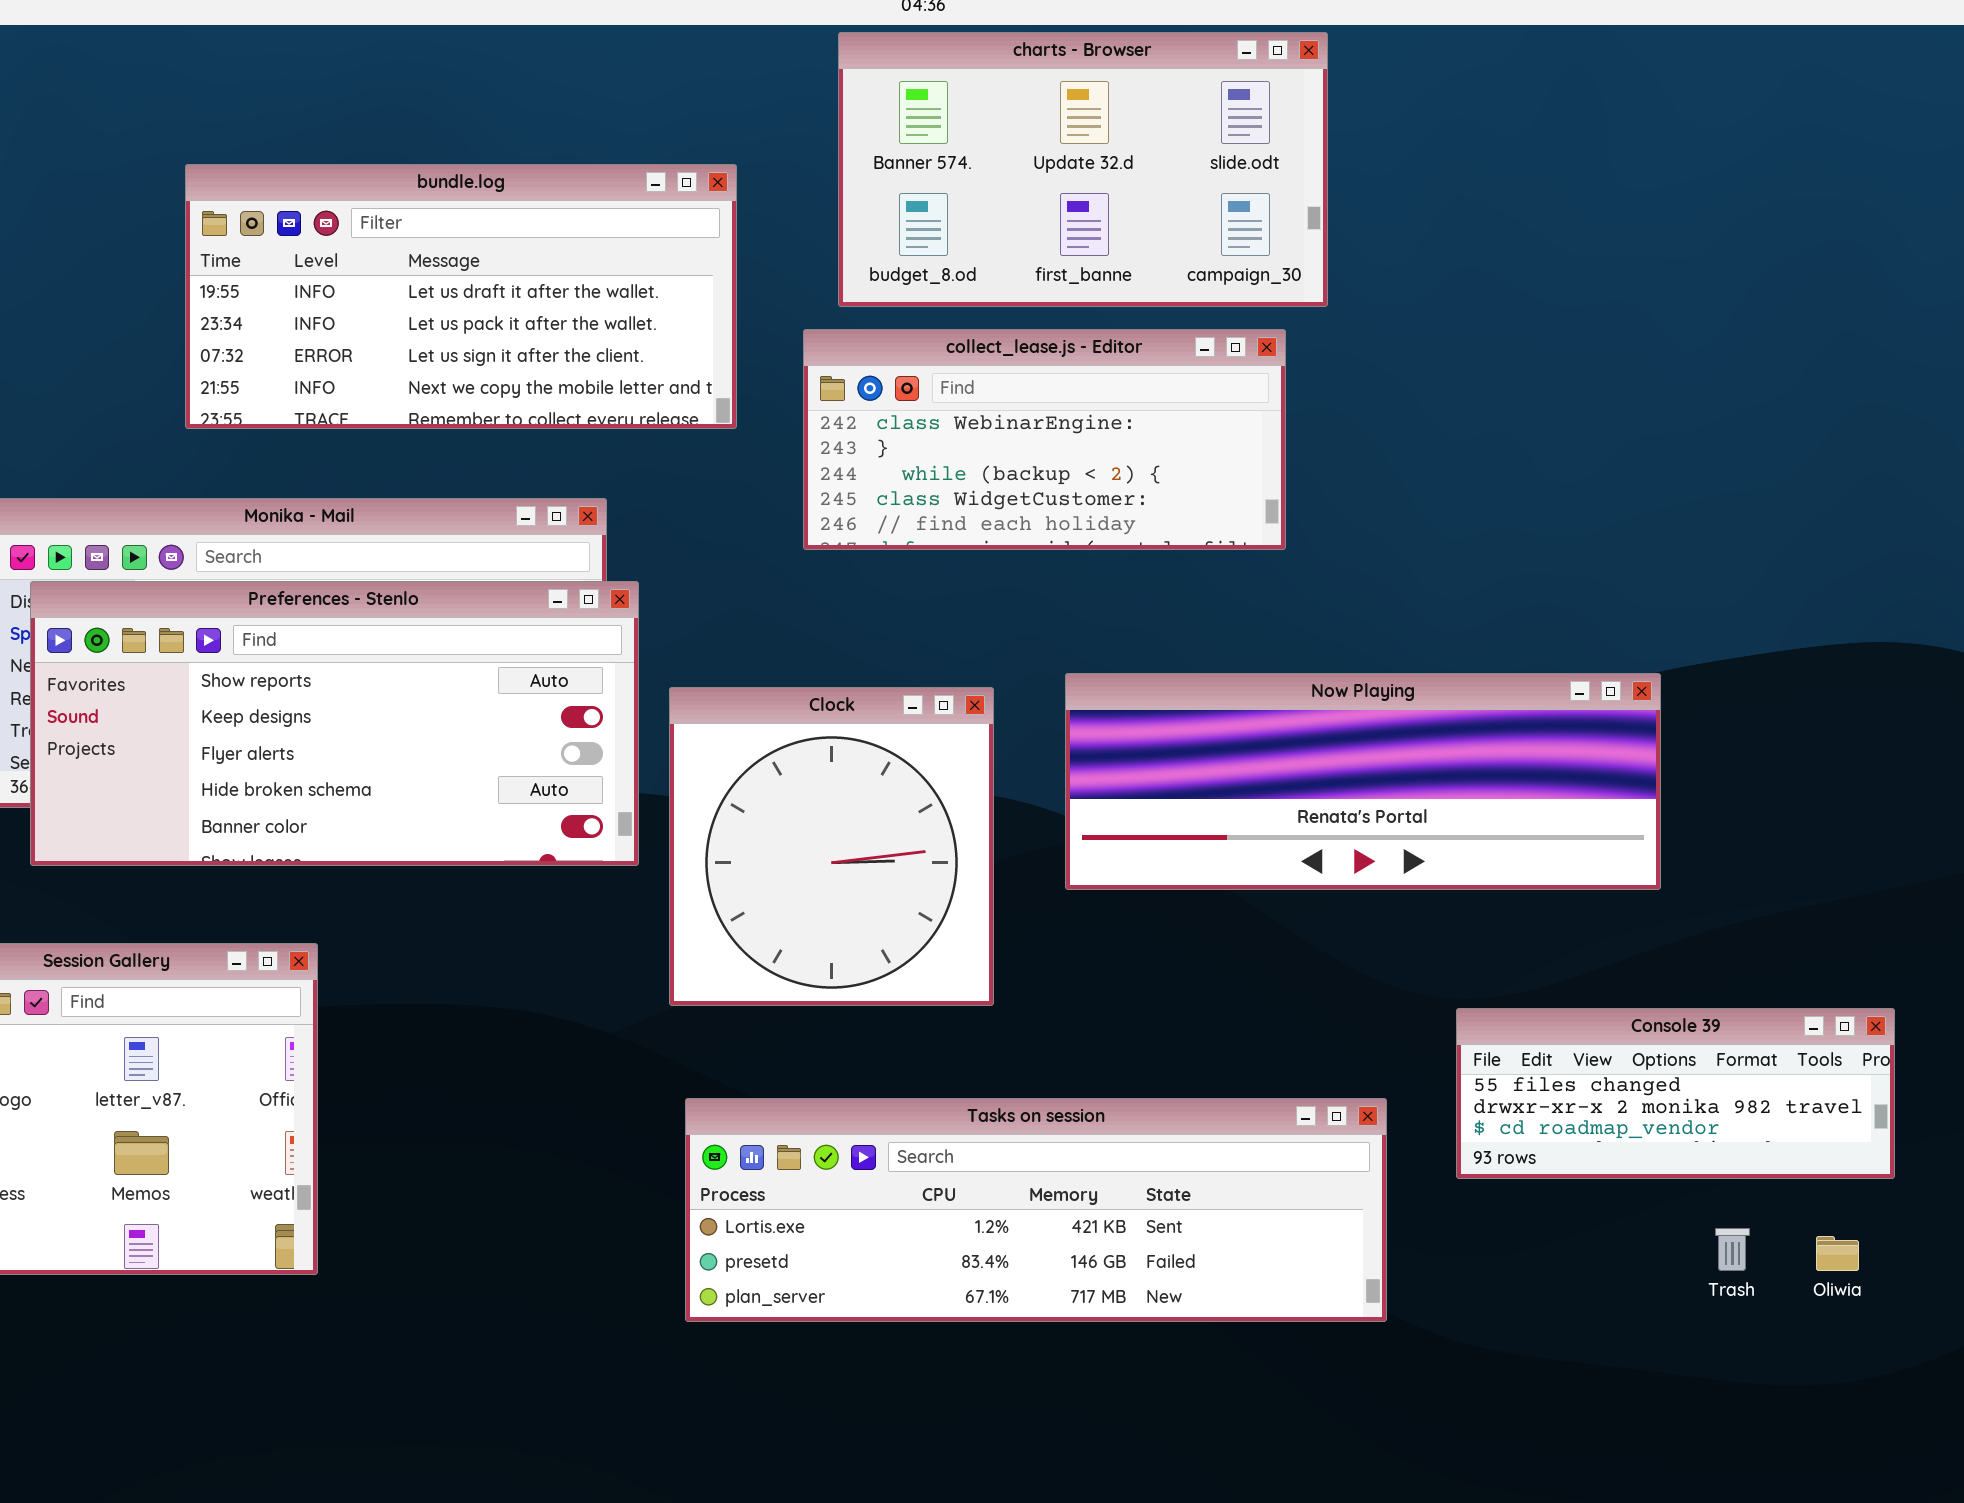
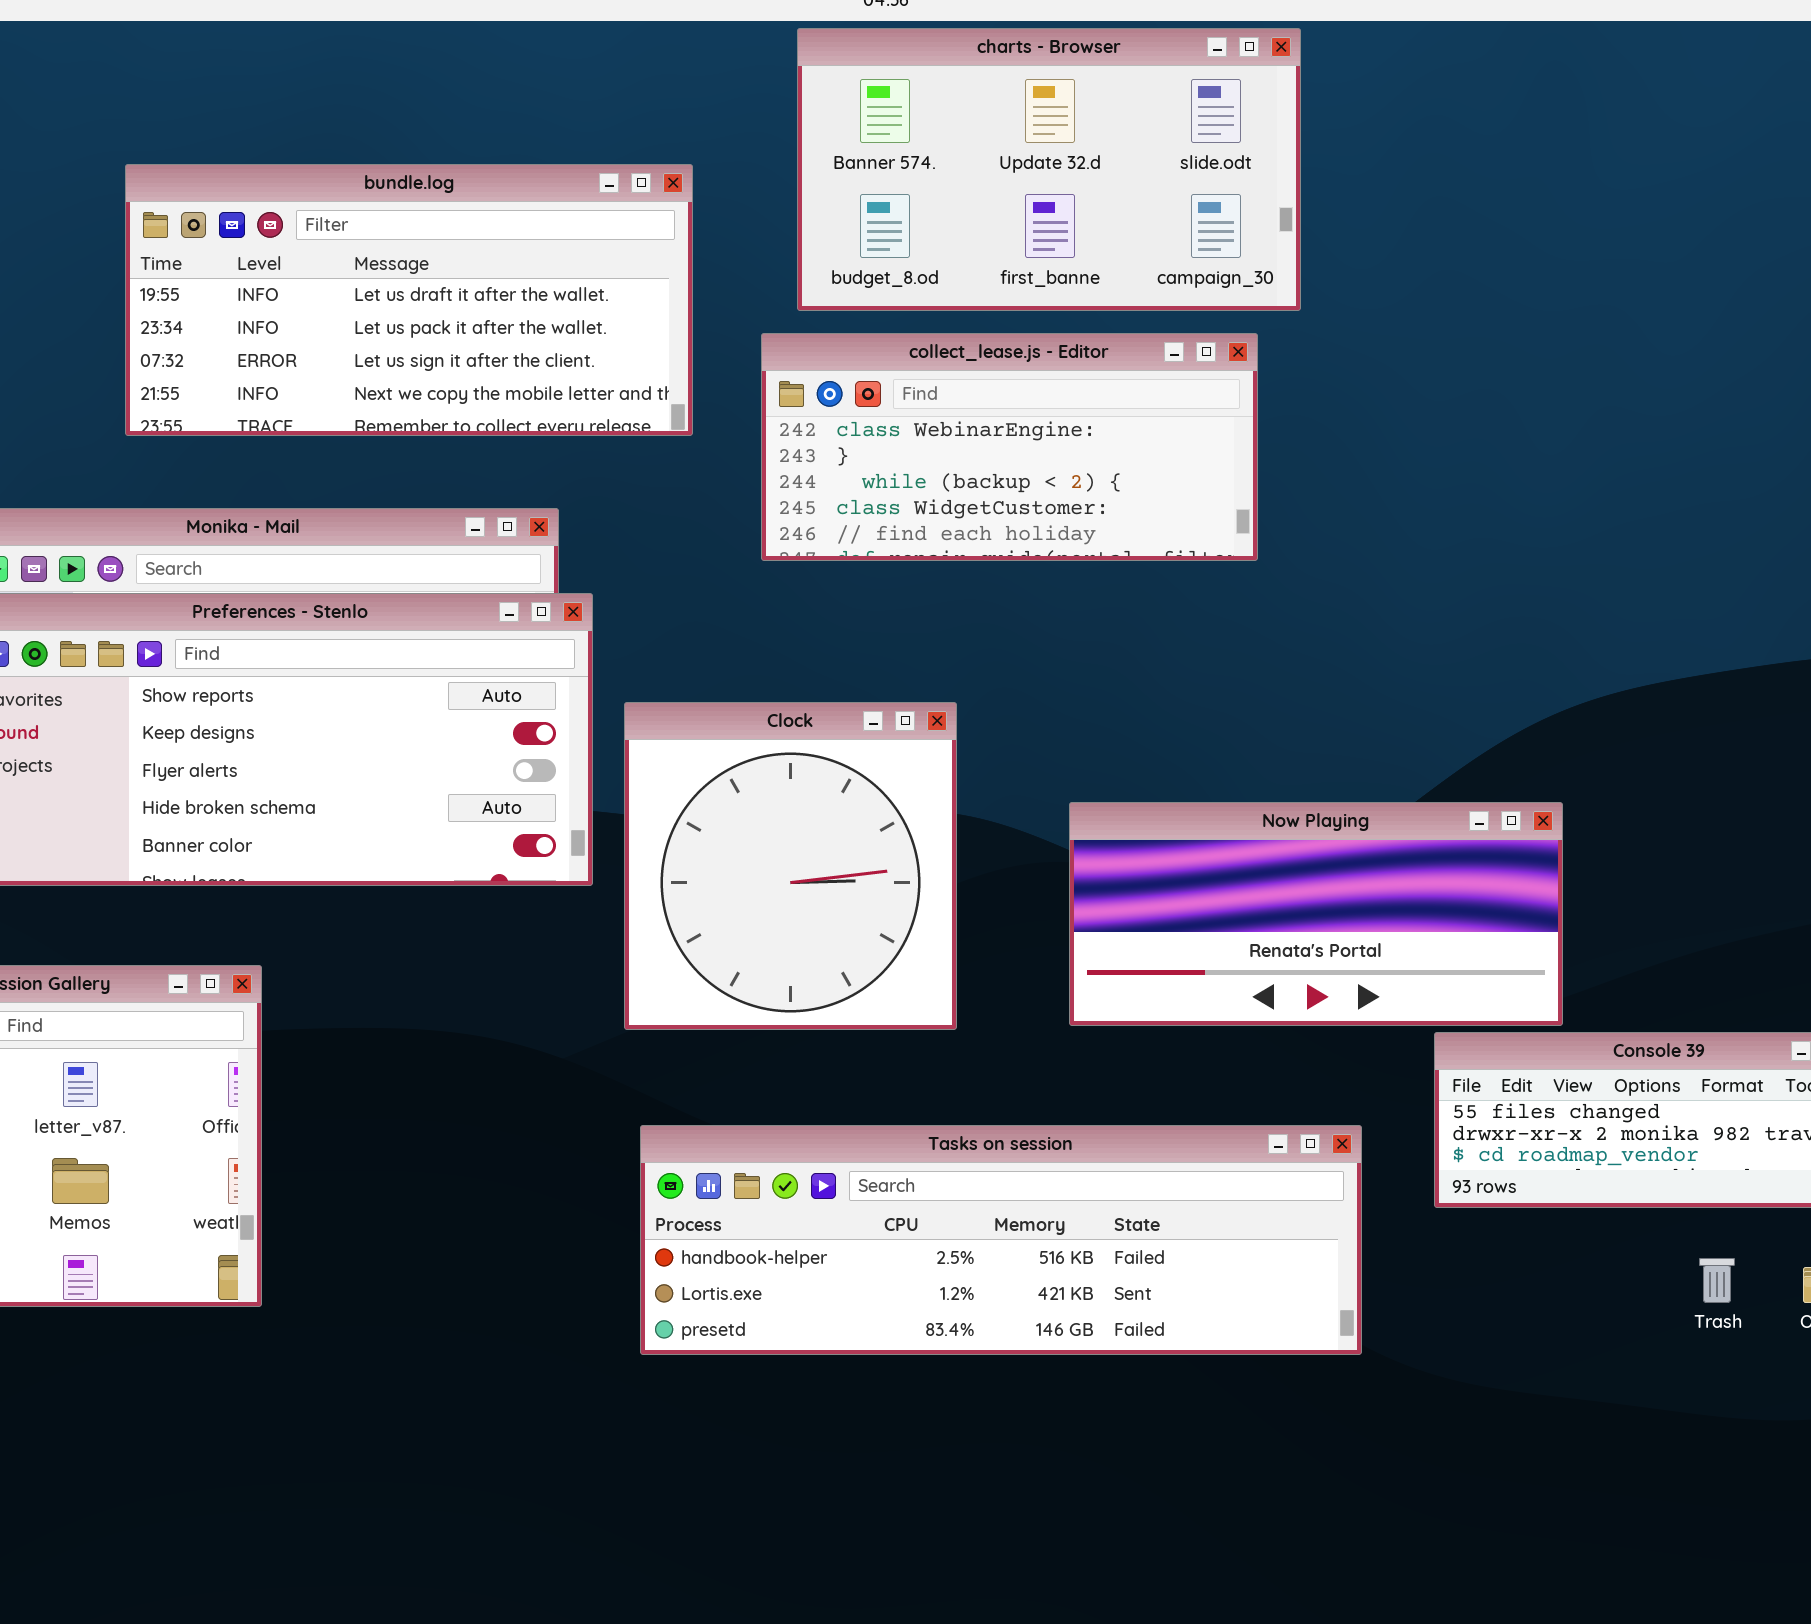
Now Playing: [1065,673,1661,890] -> [1069,802,1563,1026], moved, resized
Tasks on session: [685,1098,1387,1322] -> [640,1125,1362,1355], scrolled up 1 row

